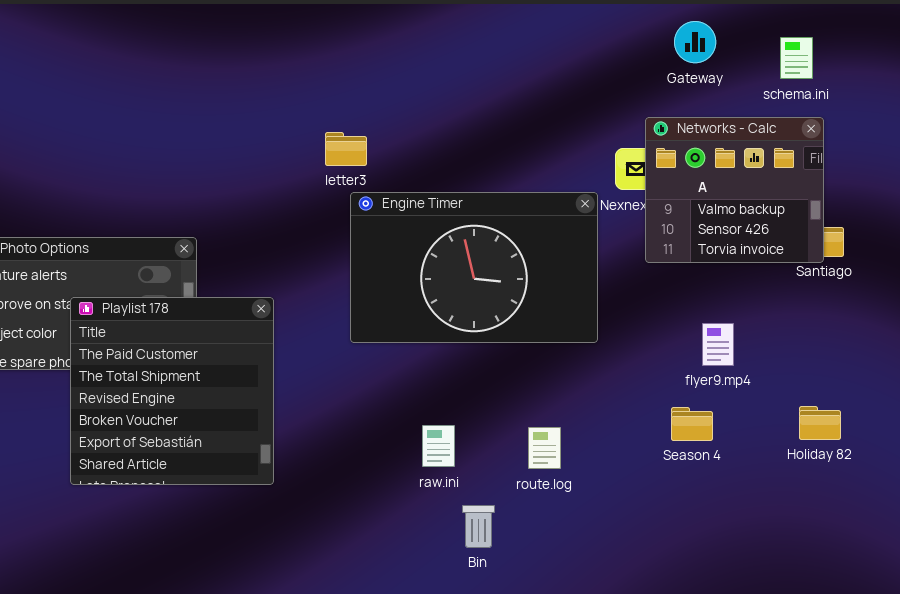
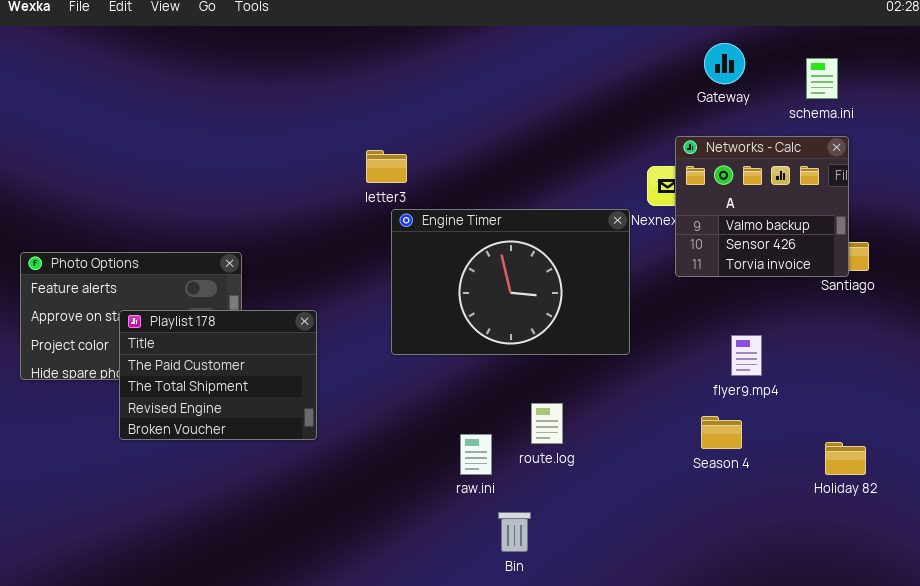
Playlist 178: [70,297,274,485] -> [119,310,317,440], resized
Holiday 82: [799,406,841,440] -> [825,442,866,475], moved
route.log: [528,427,561,469] -> [531,403,563,444], moved

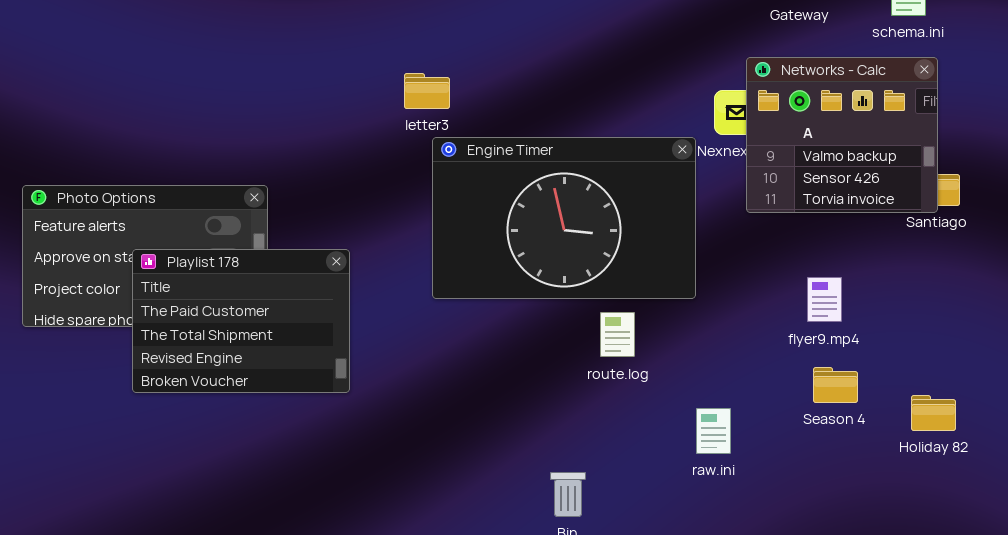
route.log: [531,403,563,444] -> [600,312,635,357], moved
Season 4: [701,416,742,449] -> [813,367,858,403], moved
raw.ini: [460,434,492,475] -> [696,408,731,454], moved

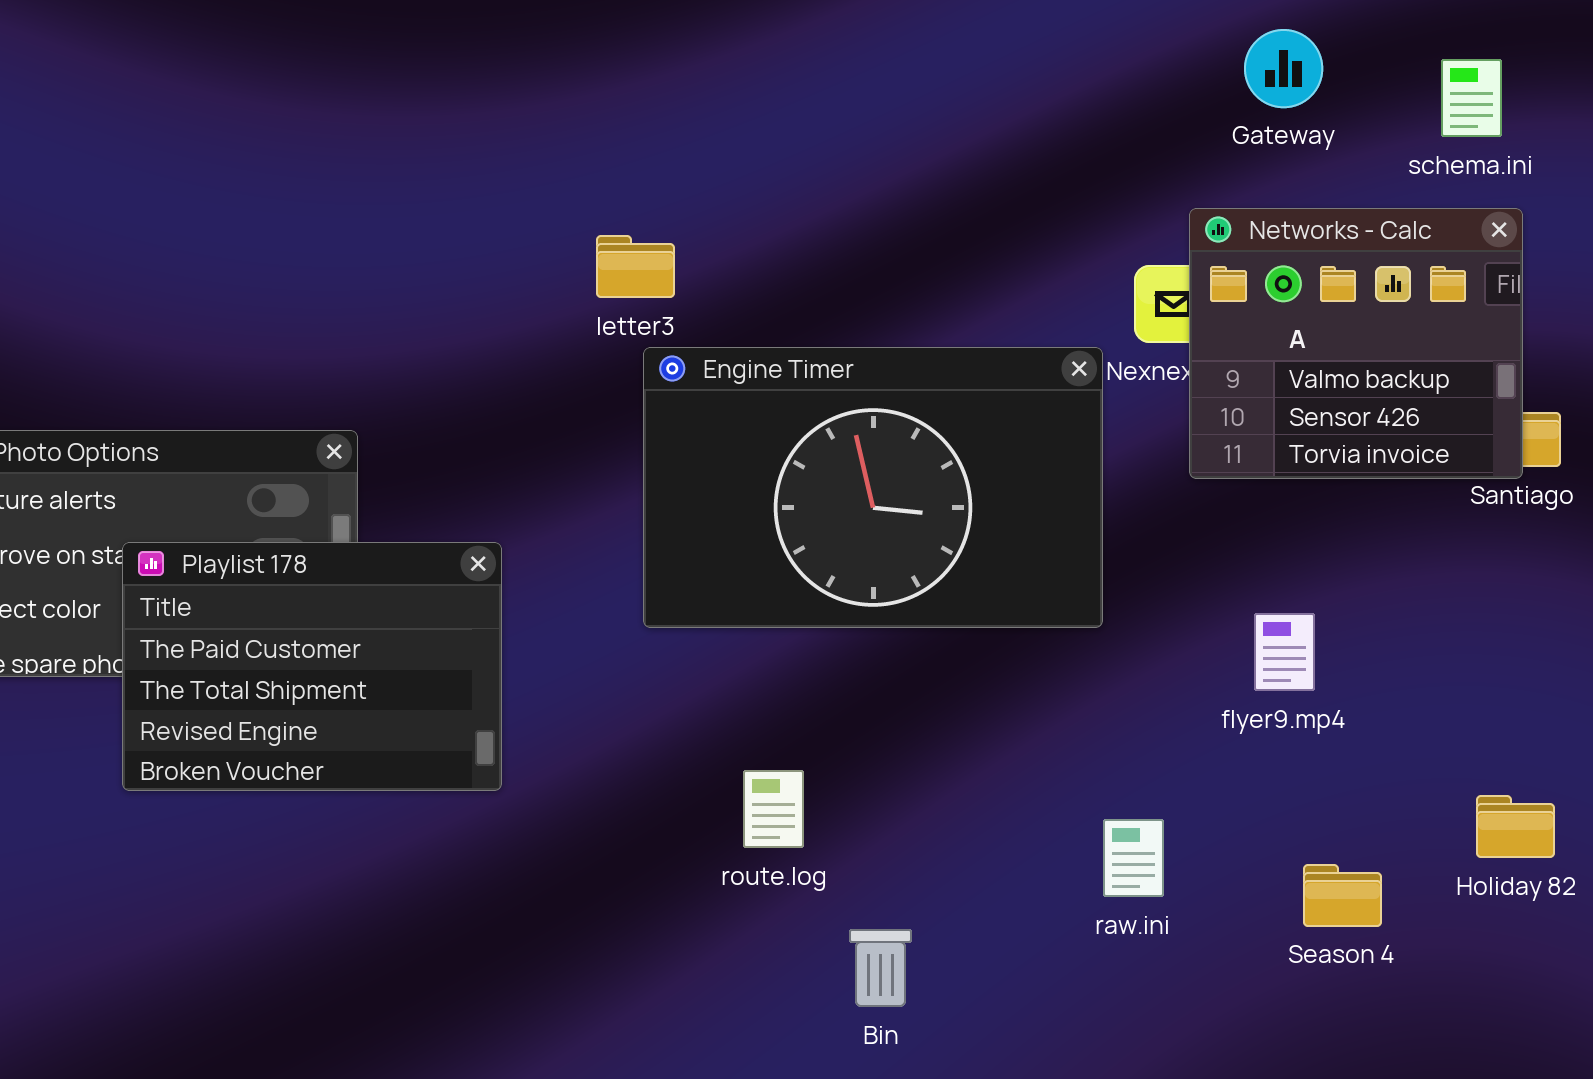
flyer9.mp4: [807,277,842,322] -> [1254,613,1315,691], moved
route.log: [600,312,635,357] -> [743,770,804,848], moved
Season 4: [813,367,858,403] -> [1303,864,1382,927], moved

